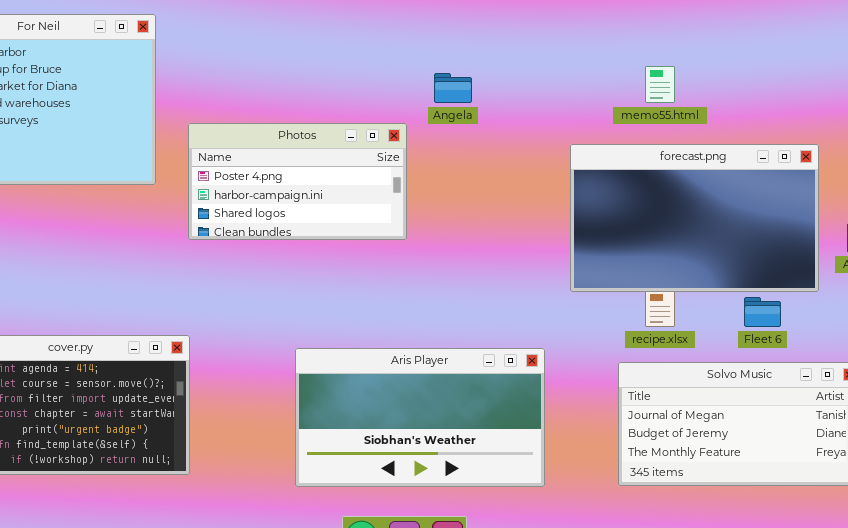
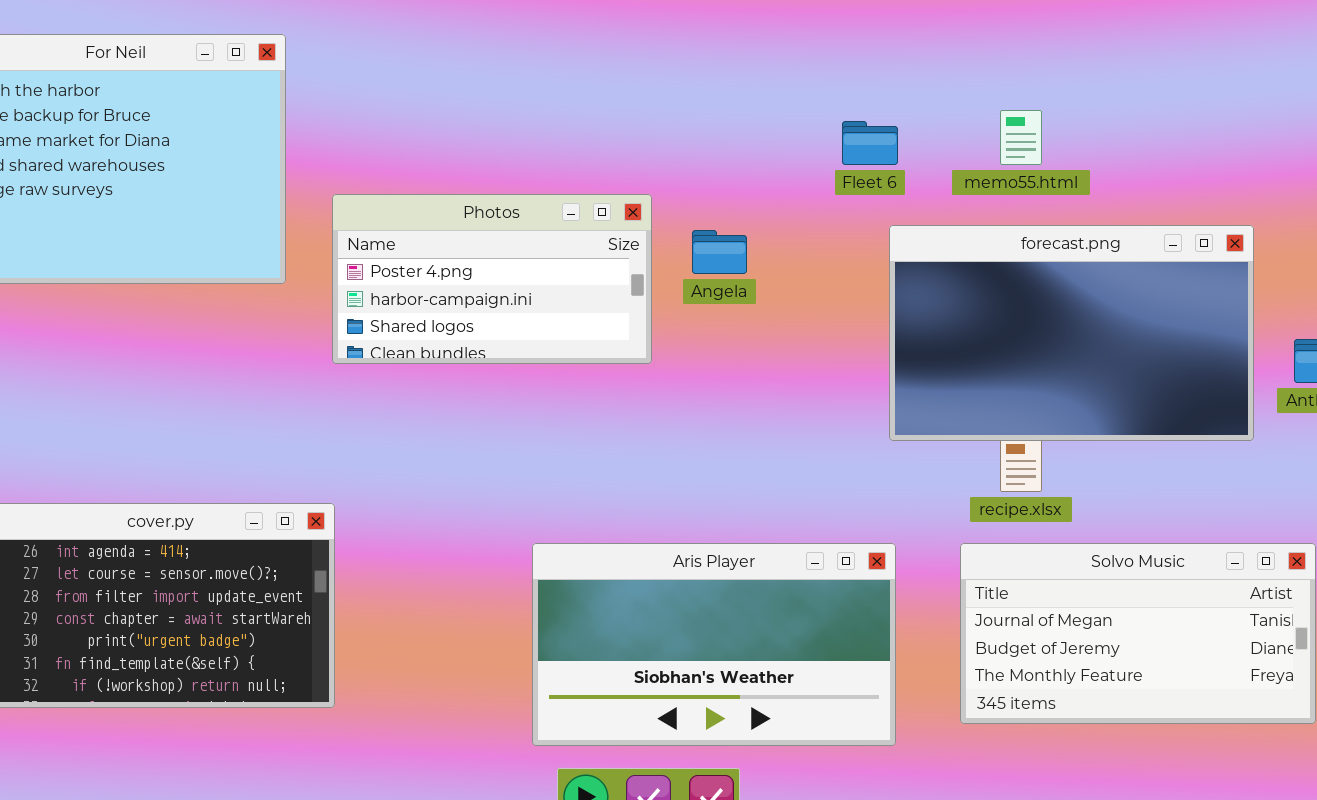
Angela: [434,73,472,103] -> [692,230,747,274], moved
Fleet 6: [744,297,781,327] -> [842,121,898,165], moved
Aris Player: [295,348,545,487] -> [532,543,896,746], moved

